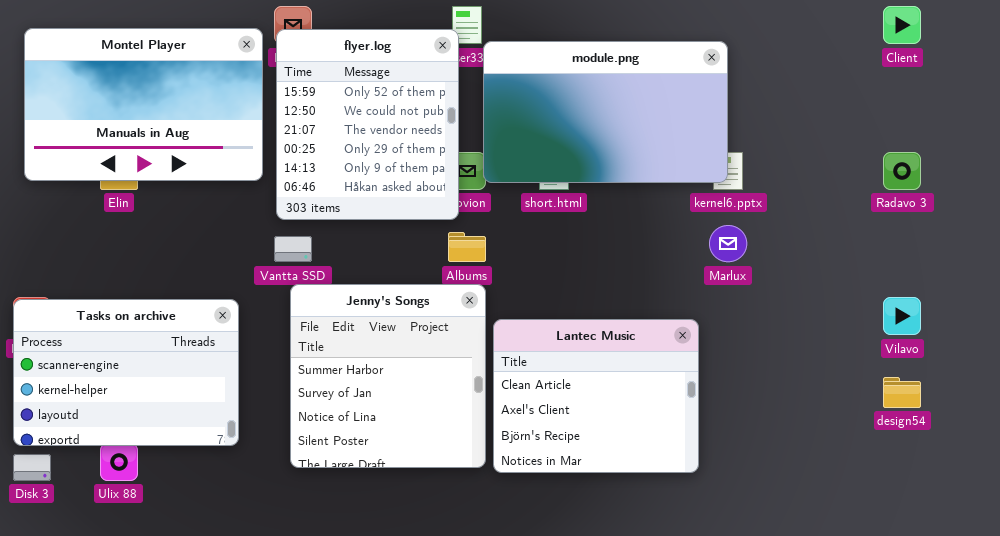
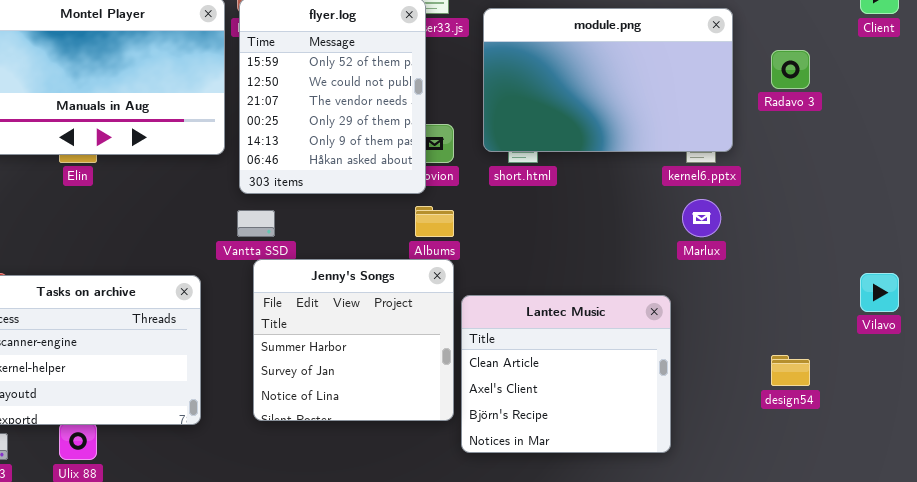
module.png: [483,41,728,183] -> [483,8,733,152], moved
Radavo 3: [883,152,921,190] -> [771,50,810,89], moved
Jenny's Songs: [290,284,486,468] -> [253,259,454,421], resized
design54: [883,377,921,408] -> [771,355,810,386], moved

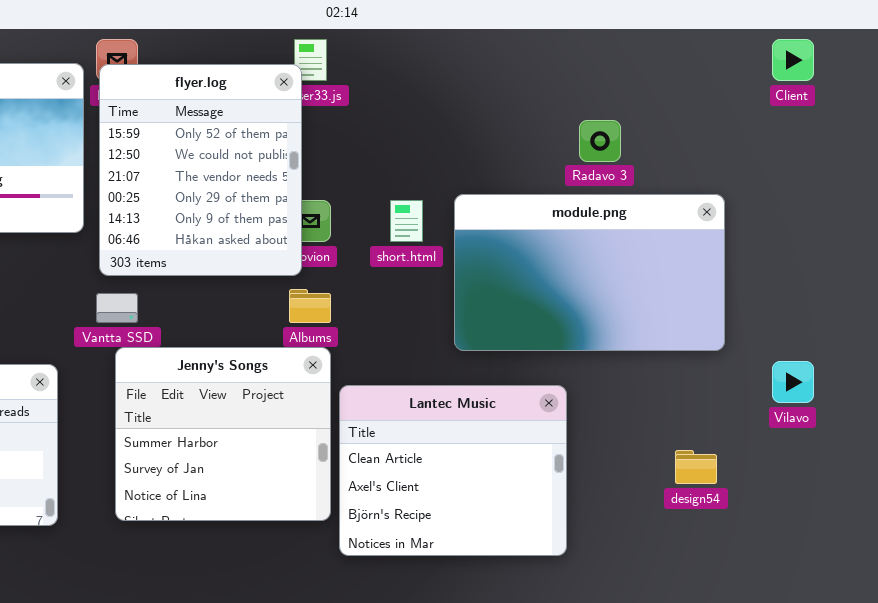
module.png: [483,8,733,152] -> [454,194,725,351], moved
Radavo 3: [771,50,810,89] -> [579,120,621,162], moved

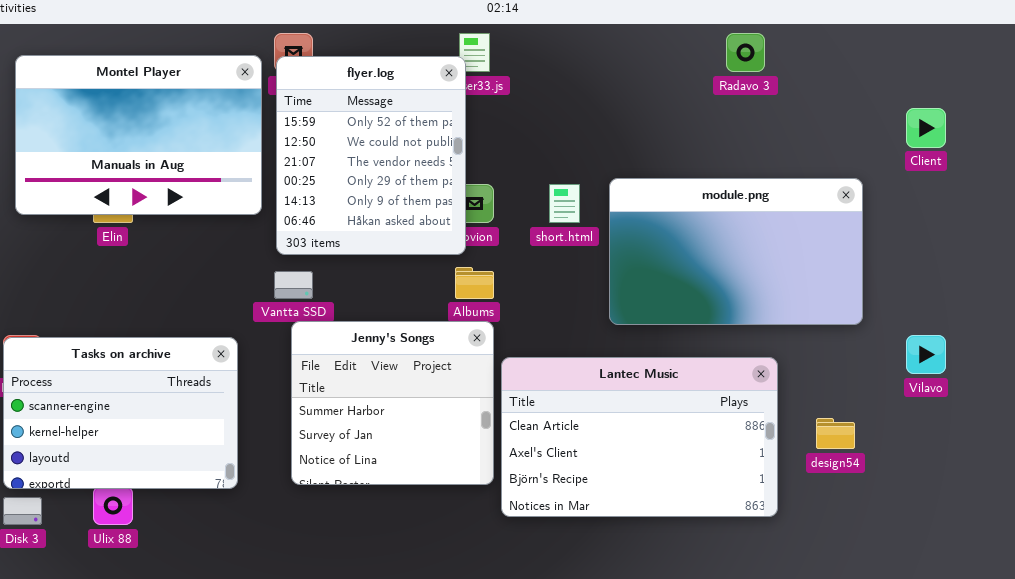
Client: [772,39,814,81] -> [906,108,946,148], moved
Radavo 3: [579,120,621,162] -> [726,33,765,72], moved
Lantec Music: [339,385,567,556] -> [501,357,778,517], resized

